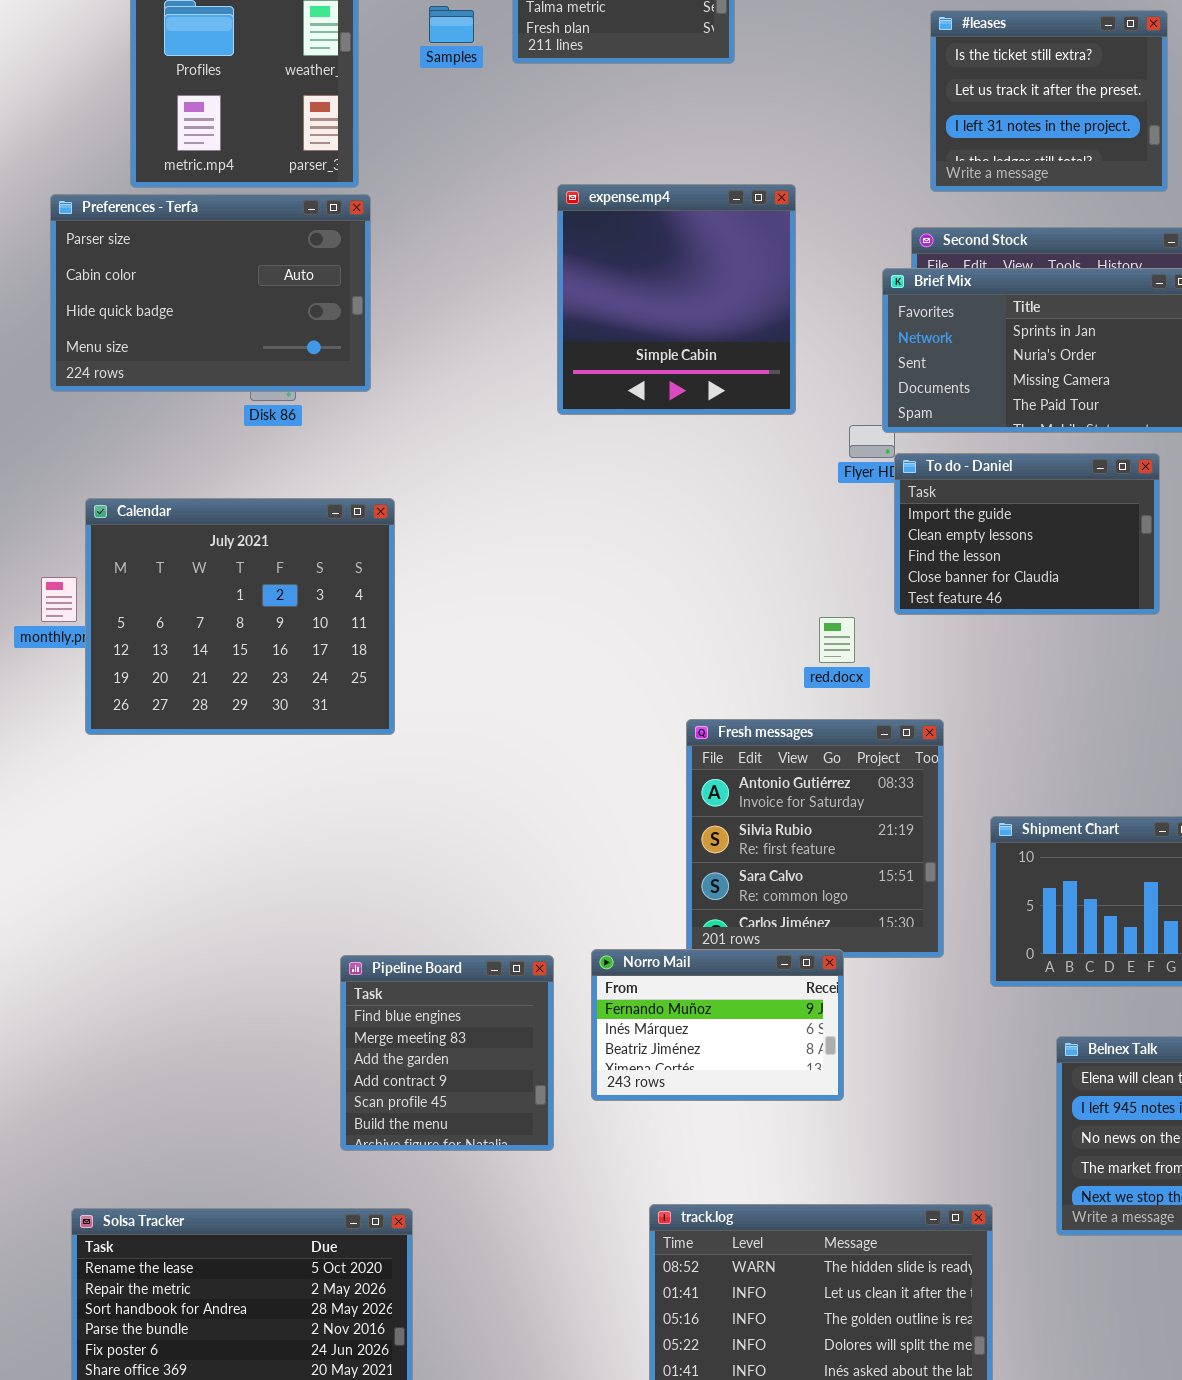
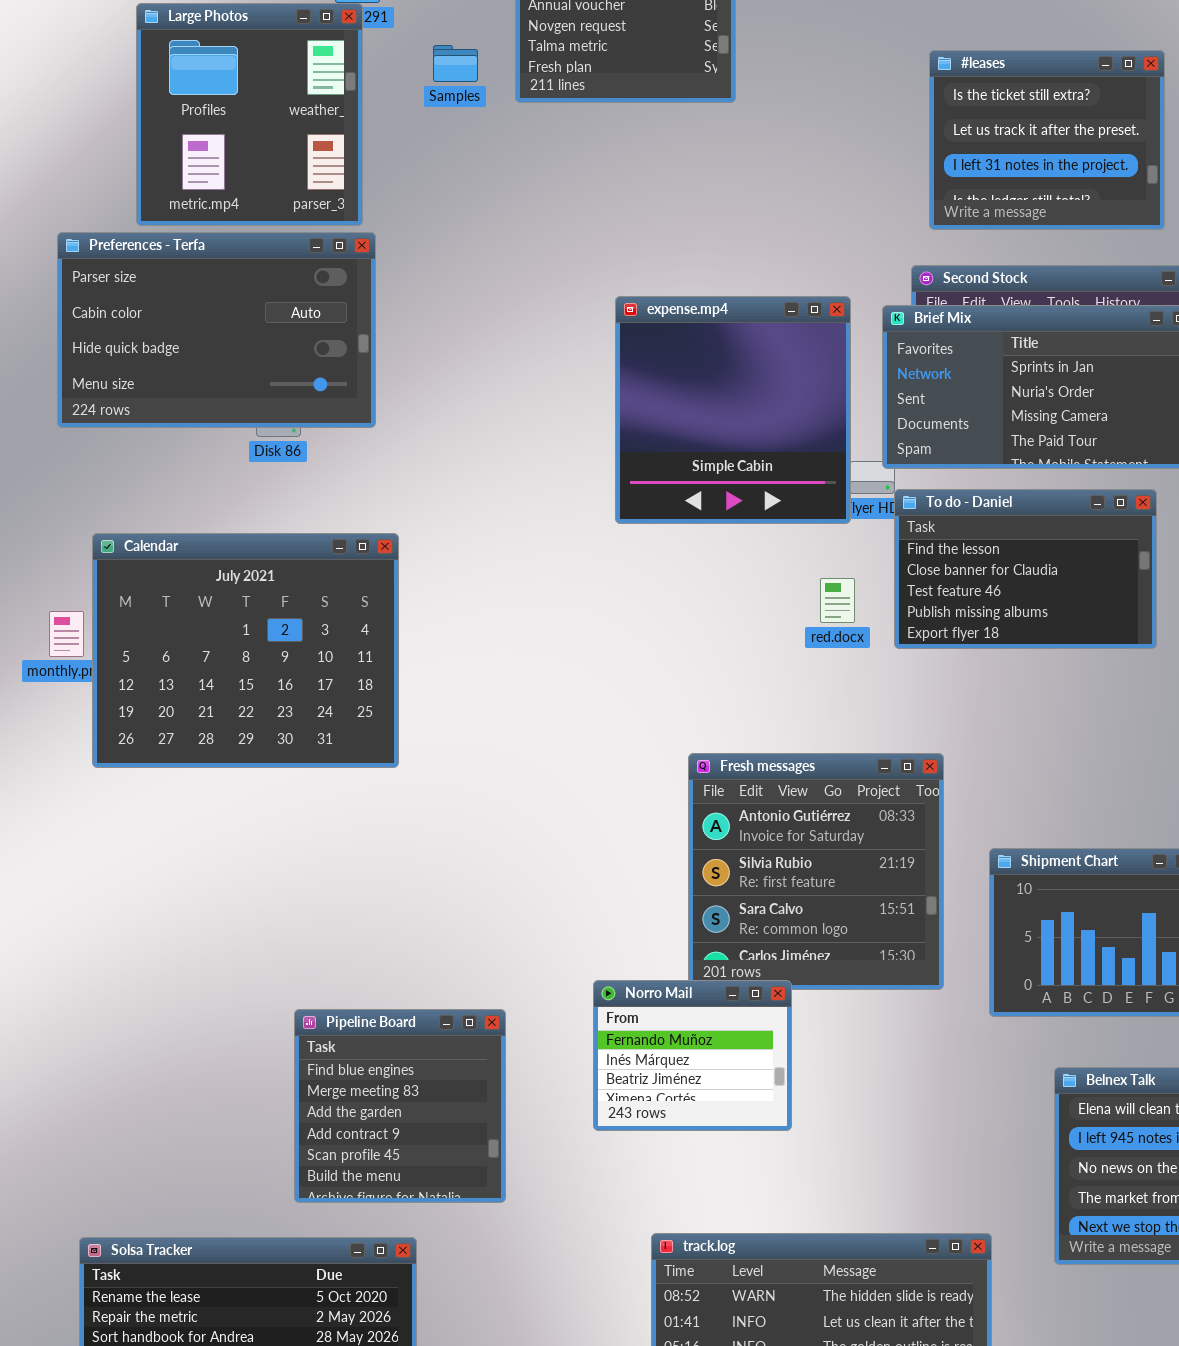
expense.mp4: [557,184,796,415] -> [615,296,851,524], moved
To do - Daniel: [894,453,1160,615] -> [894,489,1157,649], scrolled down 2 rows
red.docx: [819,617,855,663] -> [820,578,855,623], moved
Norro Mail: [591,949,844,1101] -> [593,980,792,1131], resized
Pipeline Board: [340,955,554,1151] -> [294,1009,506,1203], moved

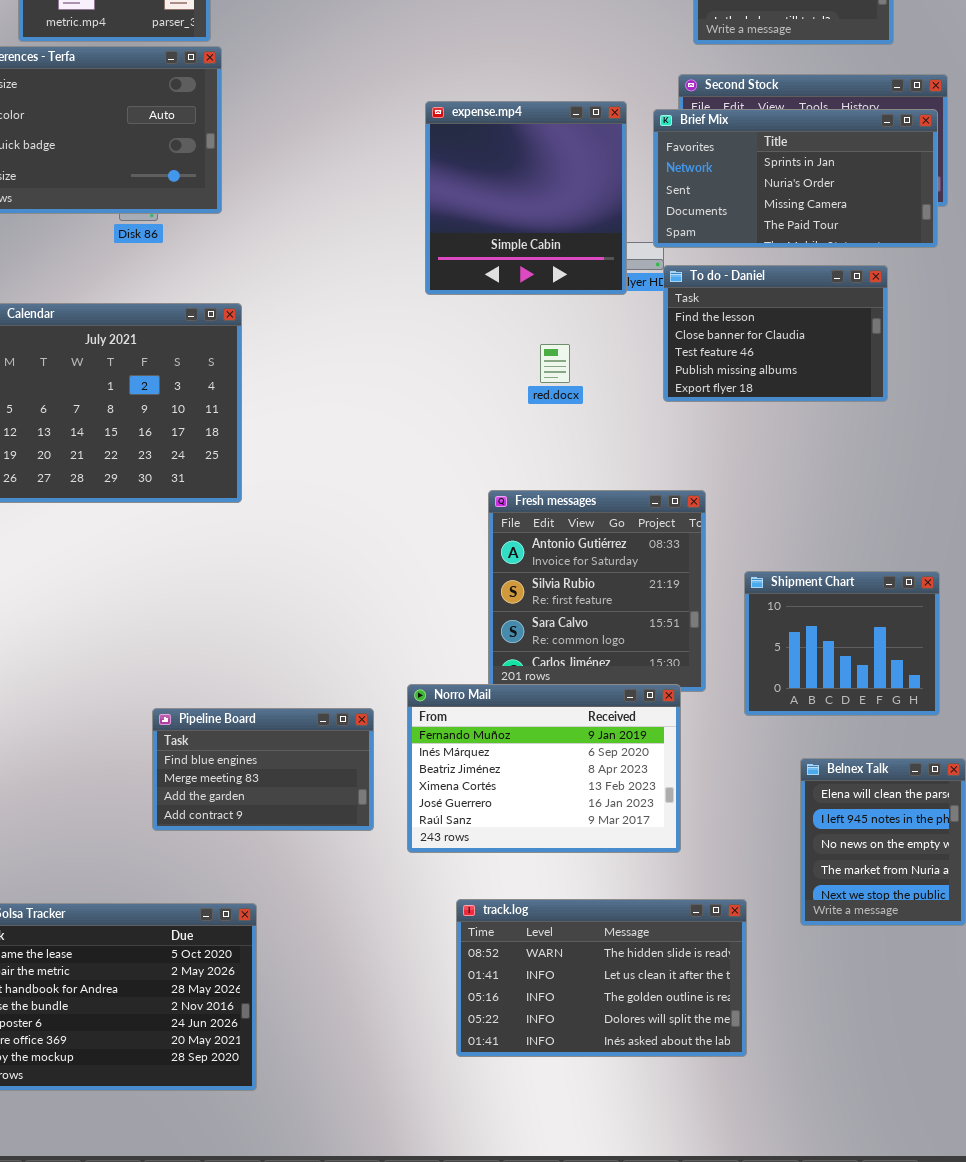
red.docx: [820,578,855,623] -> [540,344,570,383], moved
Norro Mail: [593,980,792,1131] -> [407,684,681,853], resized
Pipeline Board: [294,1009,506,1203] -> [152,708,374,831], resized

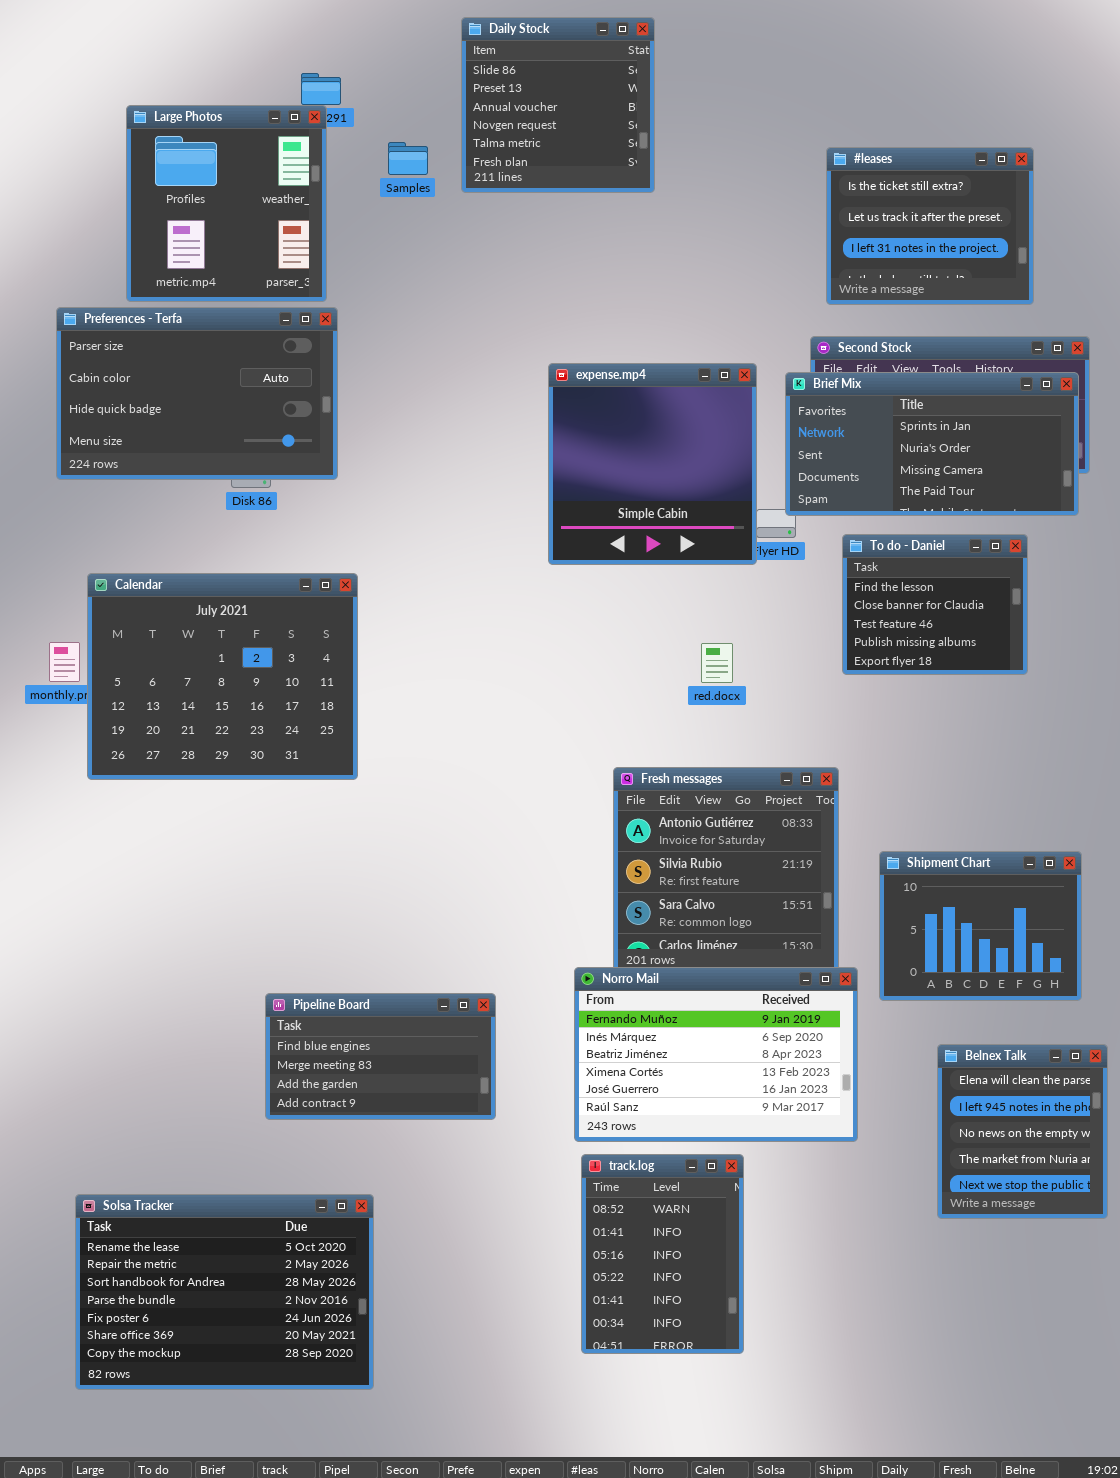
To do - Daniel: [663,265,888,402] -> [842,534,1028,675], resized
red.docx: [540,344,570,383] -> [701,643,733,683], moved
Norro Mail: [407,684,681,853] -> [574,967,858,1142], moved
track.log: [456,899,747,1057] -> [581,1154,744,1354], resized

